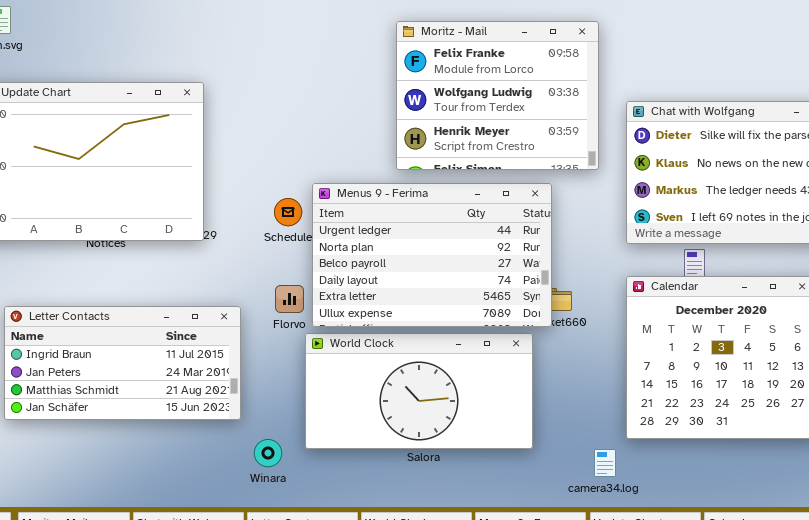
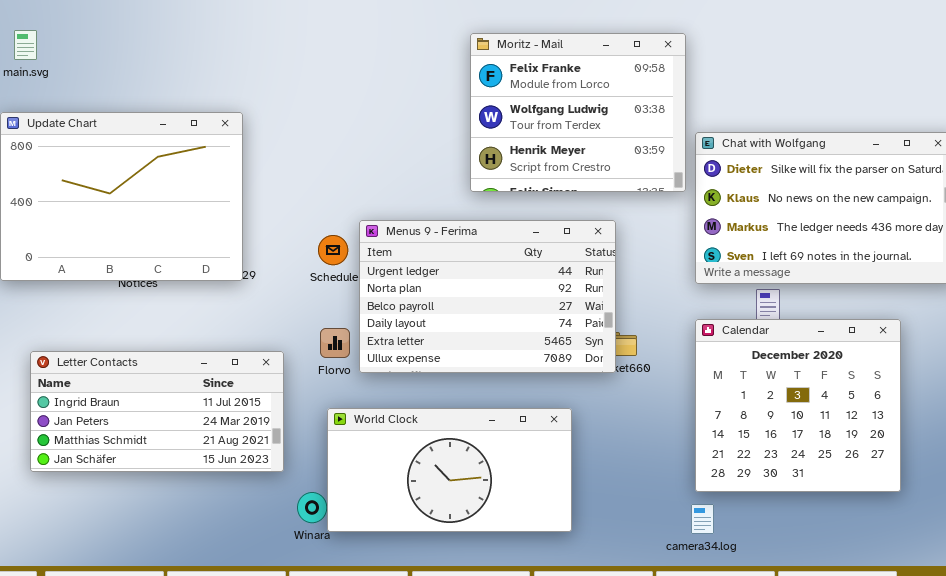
Moritz - Mail: [396,21,599,170] -> [470,33,686,192], moved
World Clock: [305,333,533,449] -> [327,408,572,532], moved
camera34.log: [594,449,616,477] -> [691,504,714,534], moved

